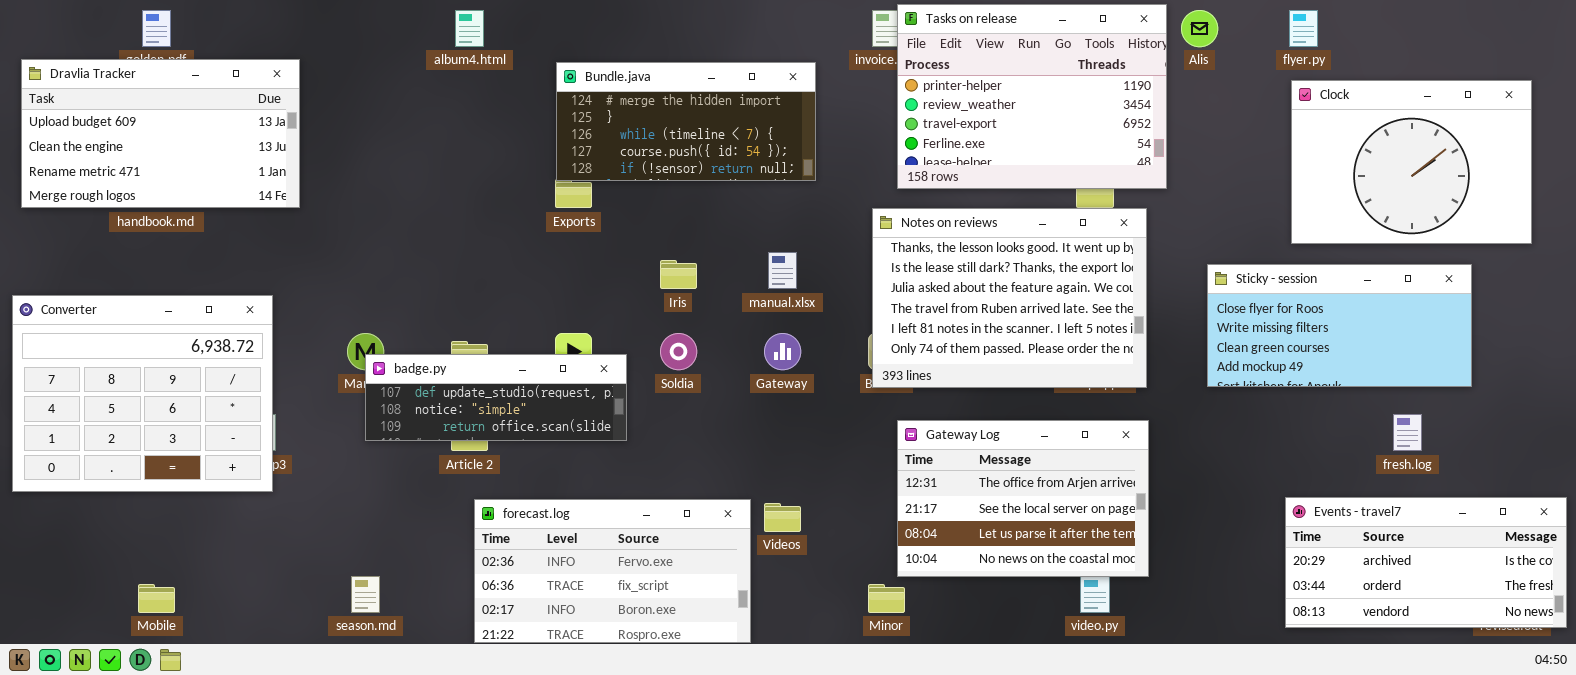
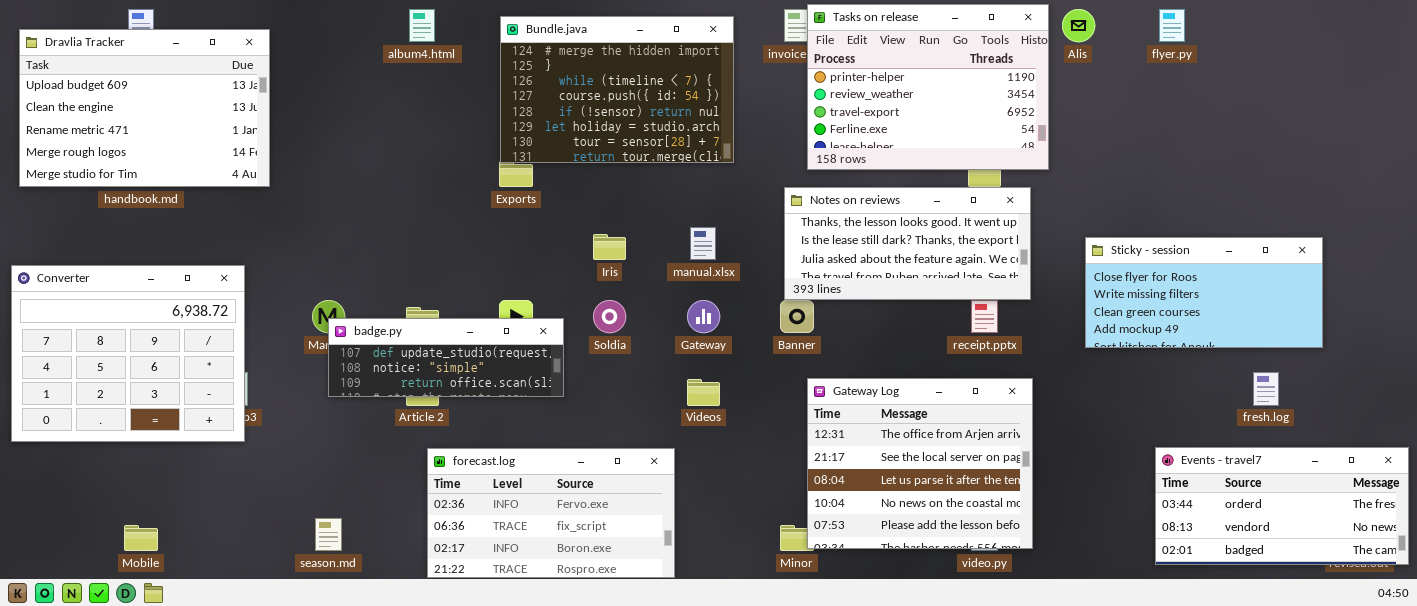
Dravlia Tracker: [21,59,300,208] -> [19,29,270,187], resized
Bundle.java: [556,62,816,181] -> [500,16,734,163], resized
Clock: [1291,80,1532,244] -> none, closed
Notes on reviews: [872,208,1147,388] -> [784,187,1031,300], resized
Gateway Log: [897,420,1149,577] -> [807,378,1033,549], resized
Events - travel7: [1285,497,1567,628] -> [1155,447,1409,565], scrolled down 1 row
Videos: [764,503,801,532] -> [687,379,720,406], moved

